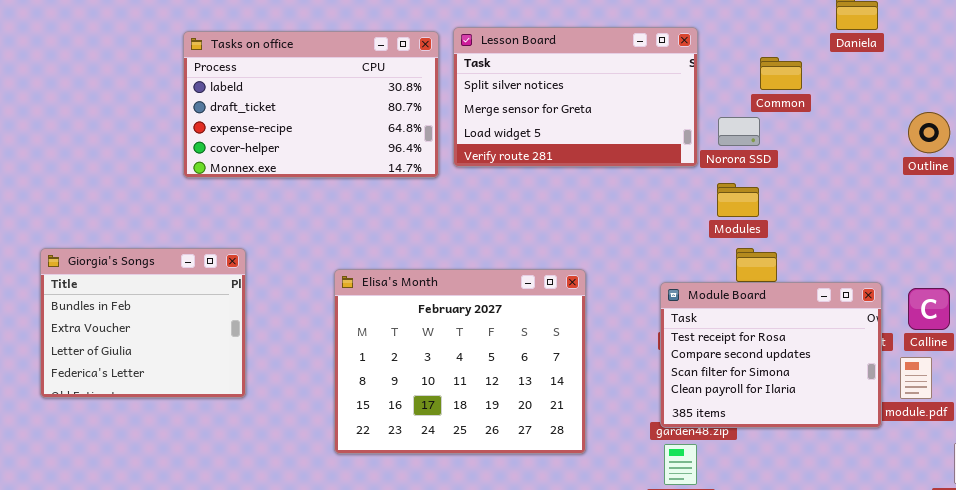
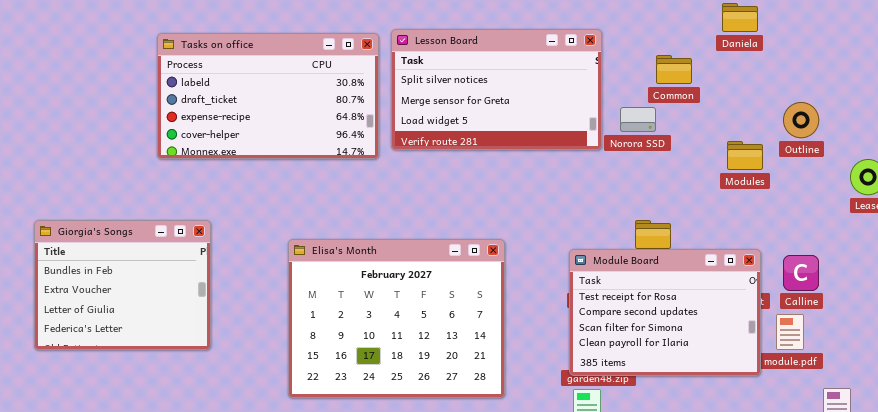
Modules: [717,183,759,217] -> [727,141,763,170], moved

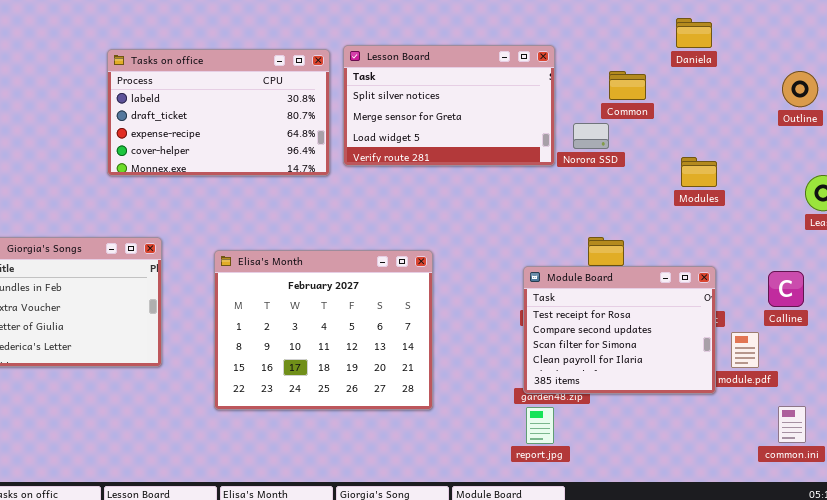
Outline: [783,102,819,138] -> [782,71,818,107], moved
Elisa's Month: [288,239,505,398] -> [214,250,433,410], moved
Calline: [783,255,819,291] -> [768,271,804,307], moved

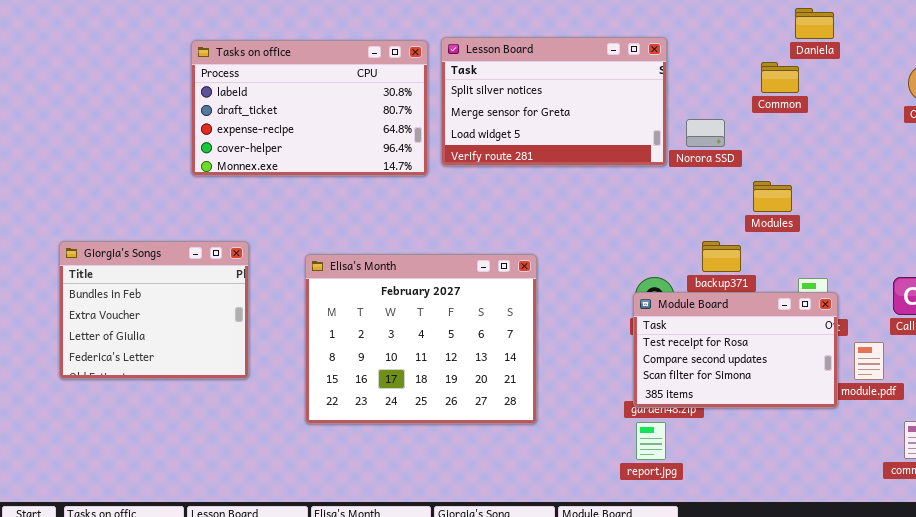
Common: [609,71,646,100] -> [761,62,799,93], moved
Modules: [681,157,717,187] -> [753,181,792,212], moved
Module Board: [523,266,716,394] -> [633,292,838,408], resized

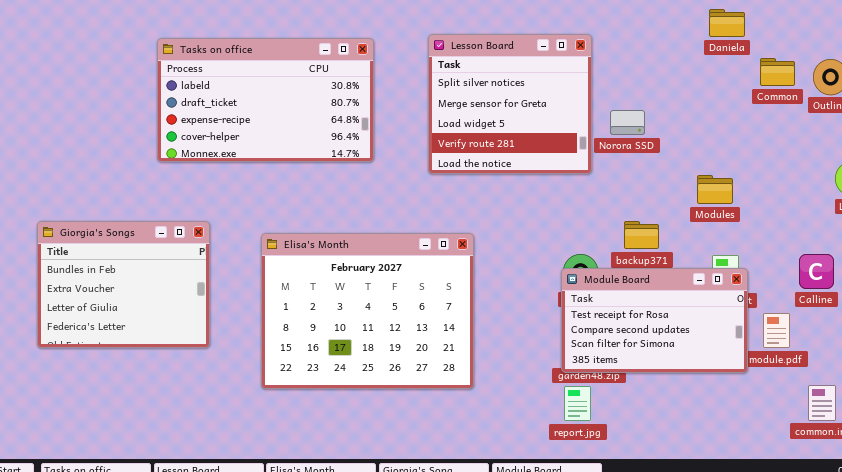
Lesson Board: [441,37,667,166] -> [428,34,592,174], resized
Common: [761,62,799,93] -> [760,58,795,86], moved
Modules: [753,181,792,212] -> [697,175,733,204], moved

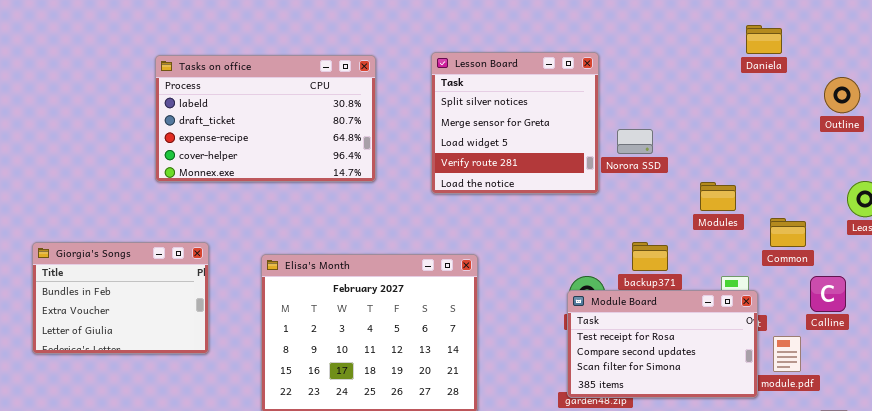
Daniela: [709,9,745,37] -> [746,25,782,54], moved
Common: [760,58,795,86] -> [770,218,806,247], moved
Modules: [697,175,733,204] -> [700,182,736,211], moved
Giorgia's Songs: [37,221,210,348] -> [32,242,209,354], resized

